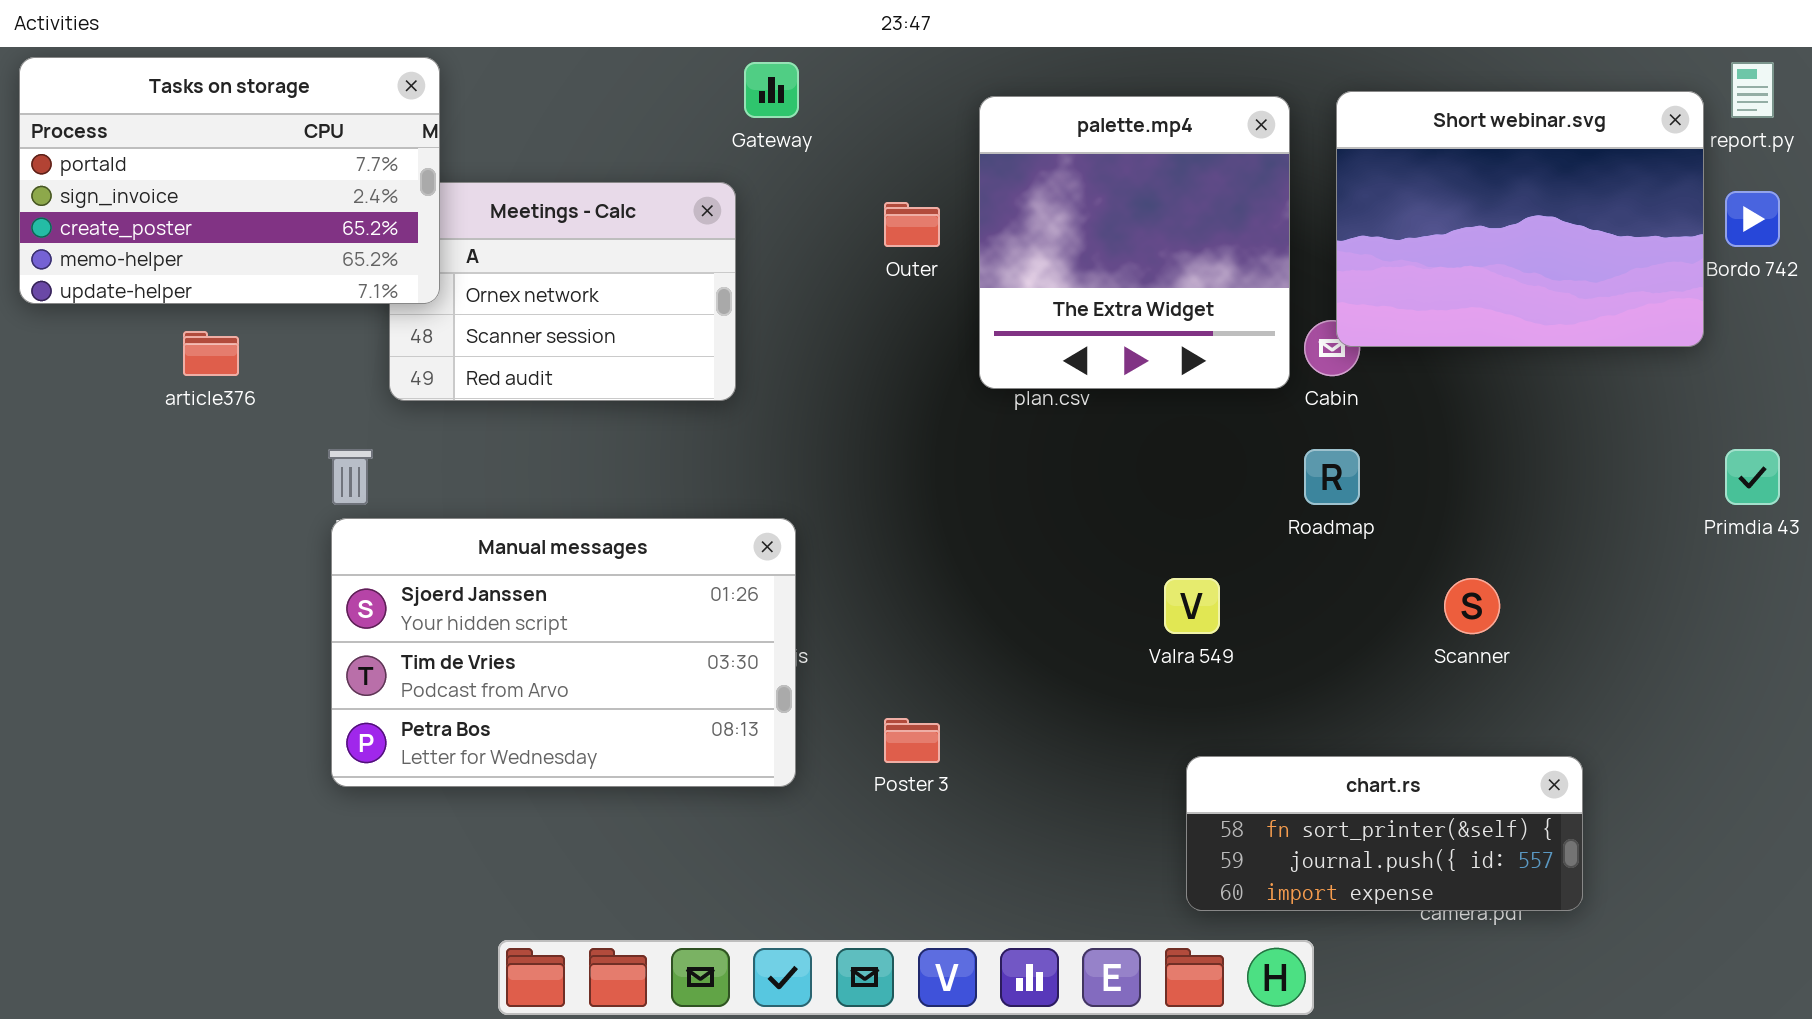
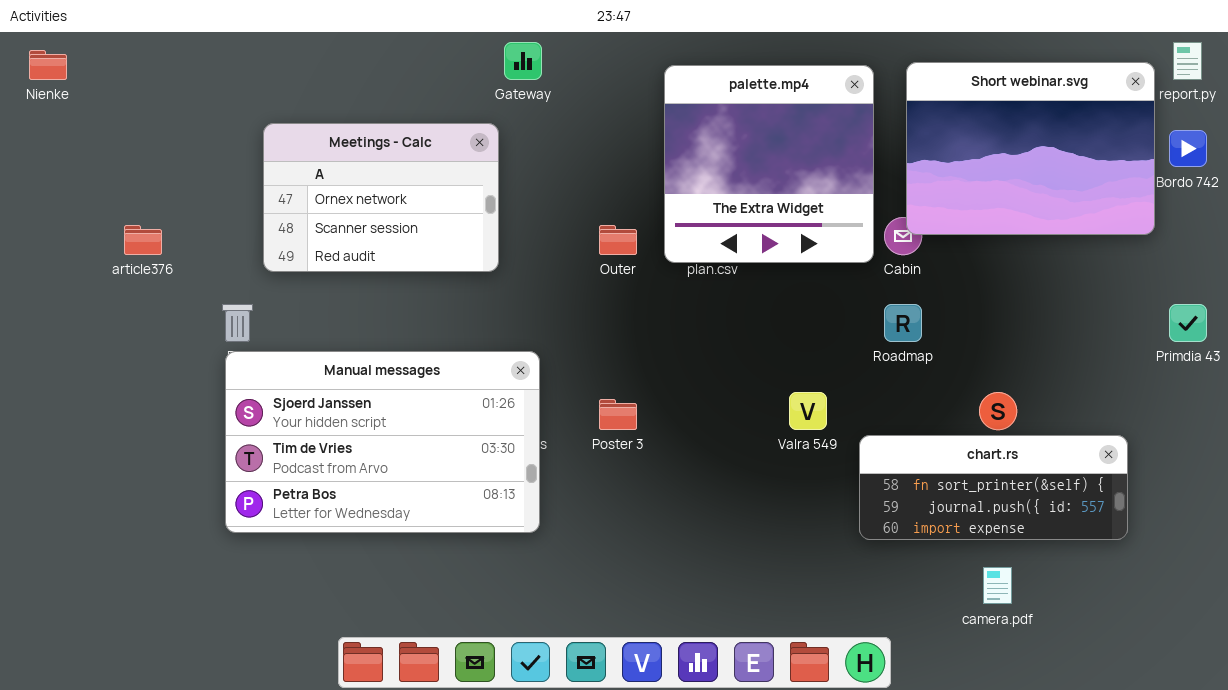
Tasks on storage: [19,57,440,304] -> none, closed
Outer: [884,202,940,247] -> [599,225,637,255], moved
Poster 3: [884,718,940,763] -> [599,399,637,430], moved
chart.rs: [1186,756,1583,911] -> [859,435,1128,540], moved

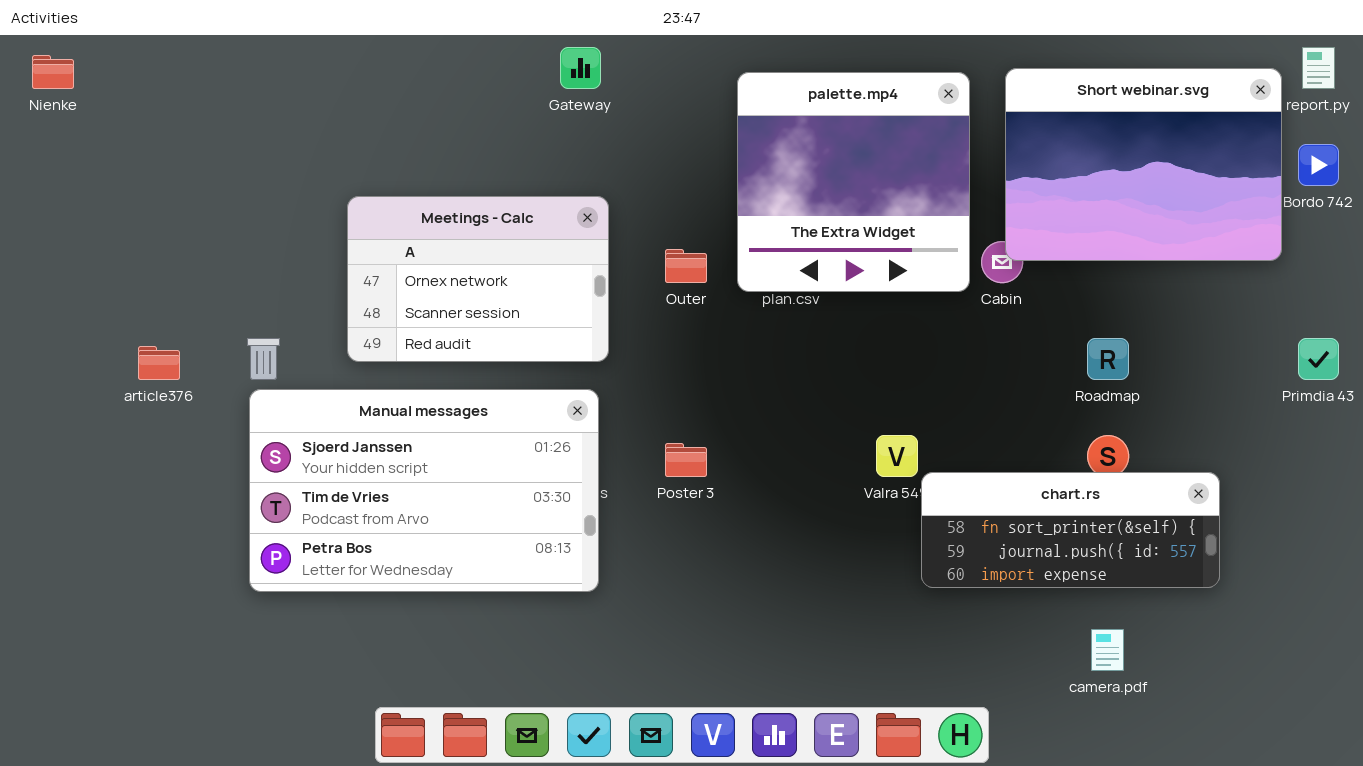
Meetings - Calc: [263,123,499,272] -> [347,196,609,362], moved
article376: [124,225,162,255] -> [138,346,180,380], moved
Roadmap: [884,304,922,342] -> [1087,338,1129,380], moved
chart.rs: [859,435,1128,540] -> [921,472,1220,588], moved

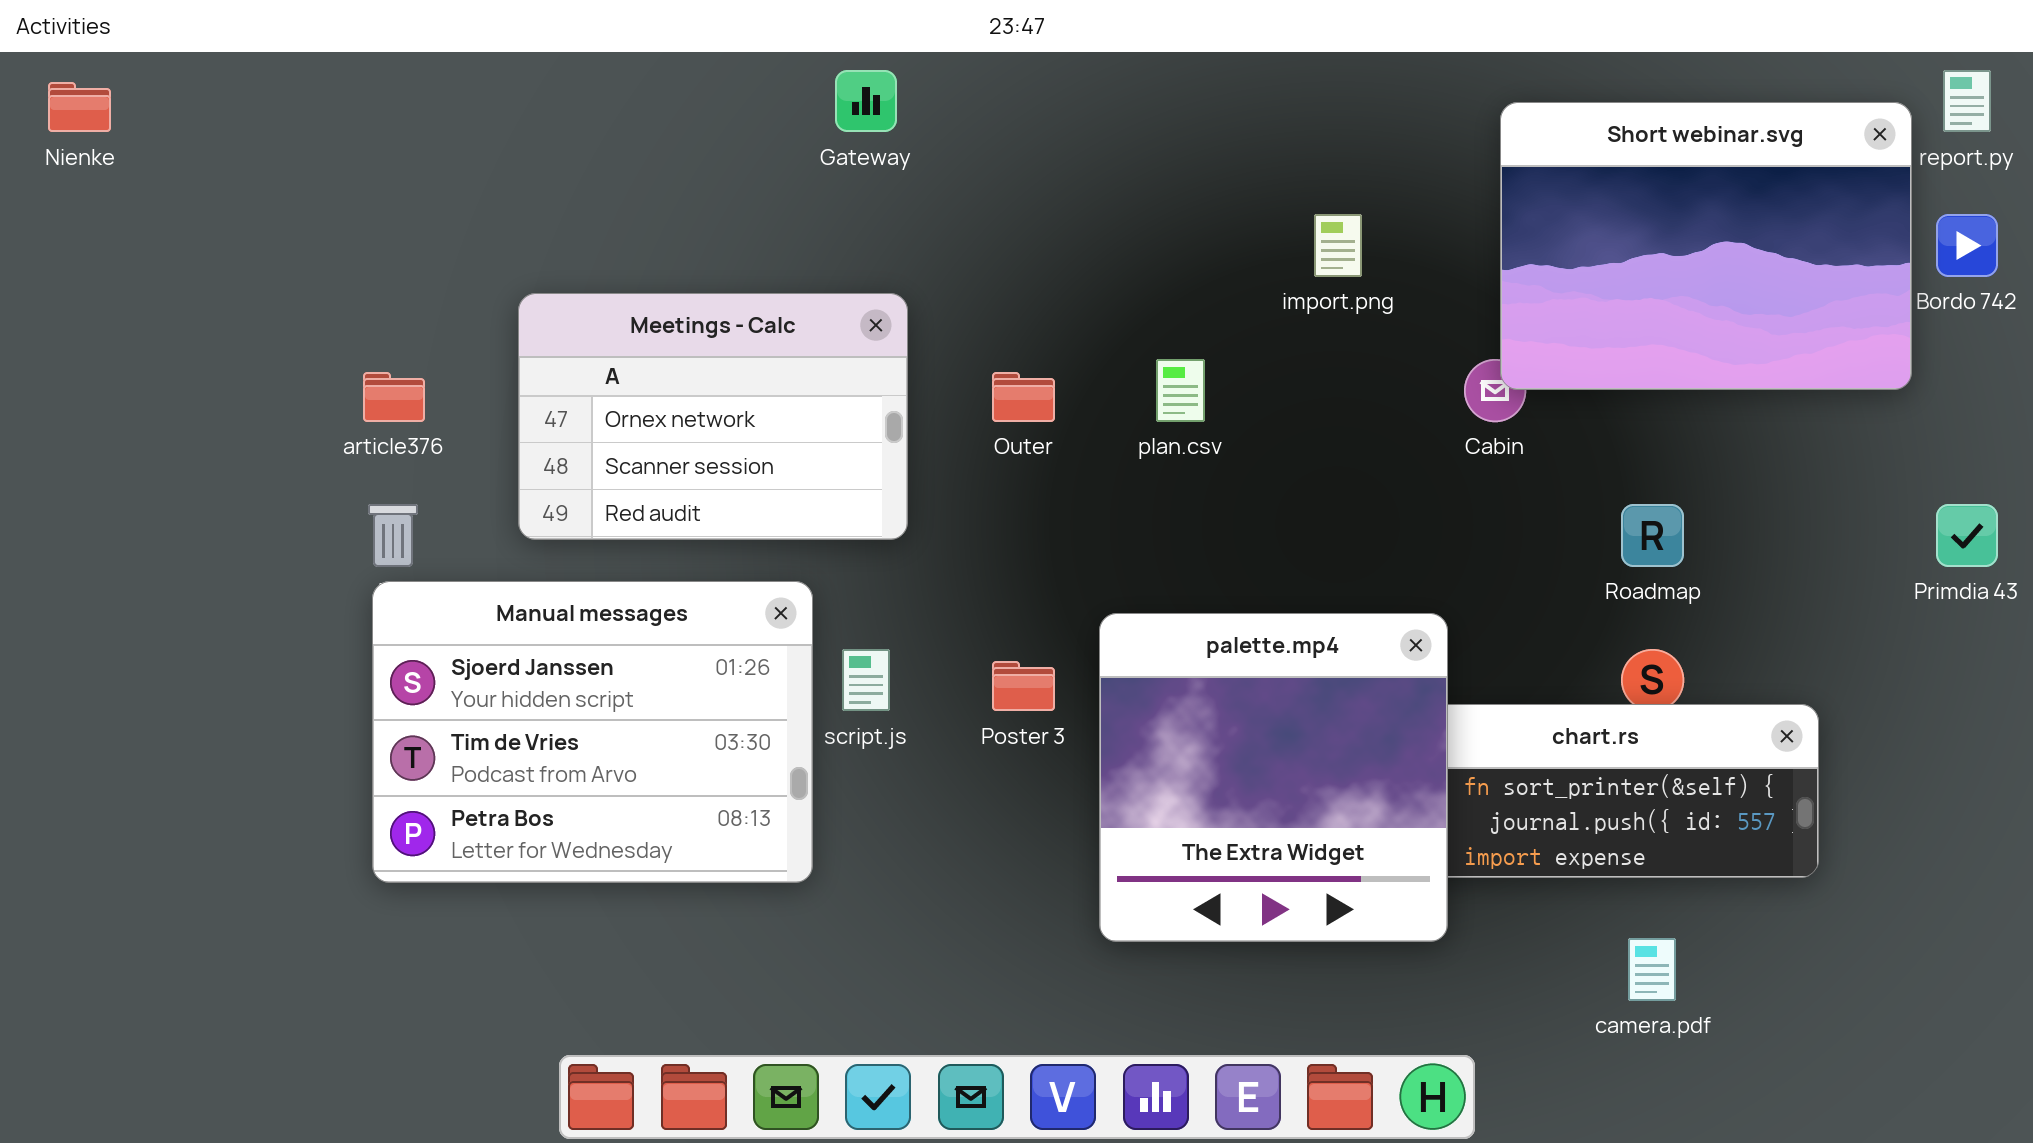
palette.mp4: [737,72,970,292] -> [1099,613,1448,942], moved
article376: [138,346,180,380] -> [363,372,425,422], moved
Manual messages: [249,389,599,592] -> [372,581,813,883], resized

